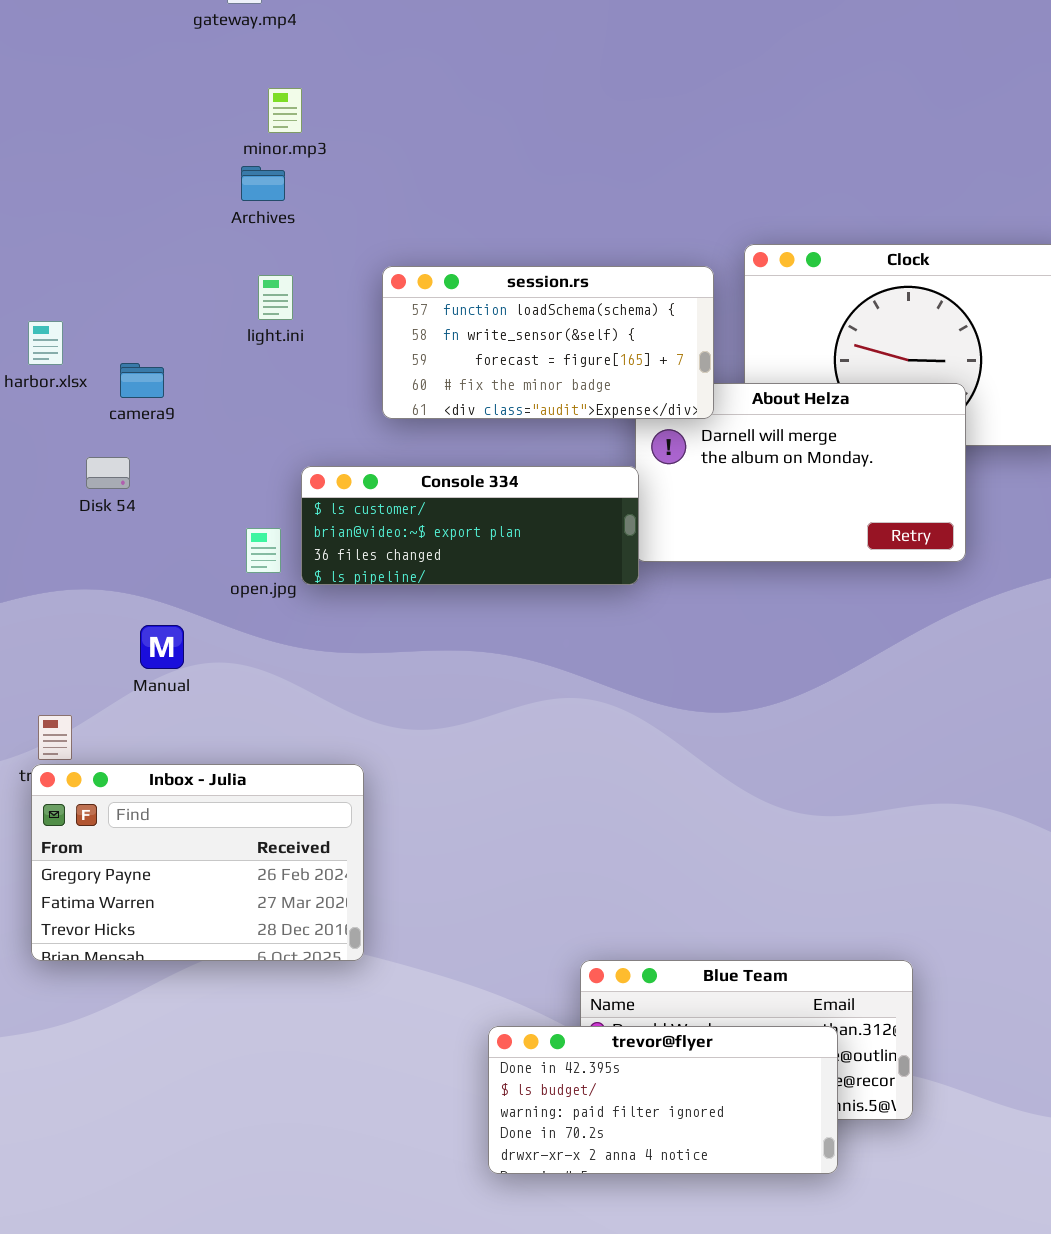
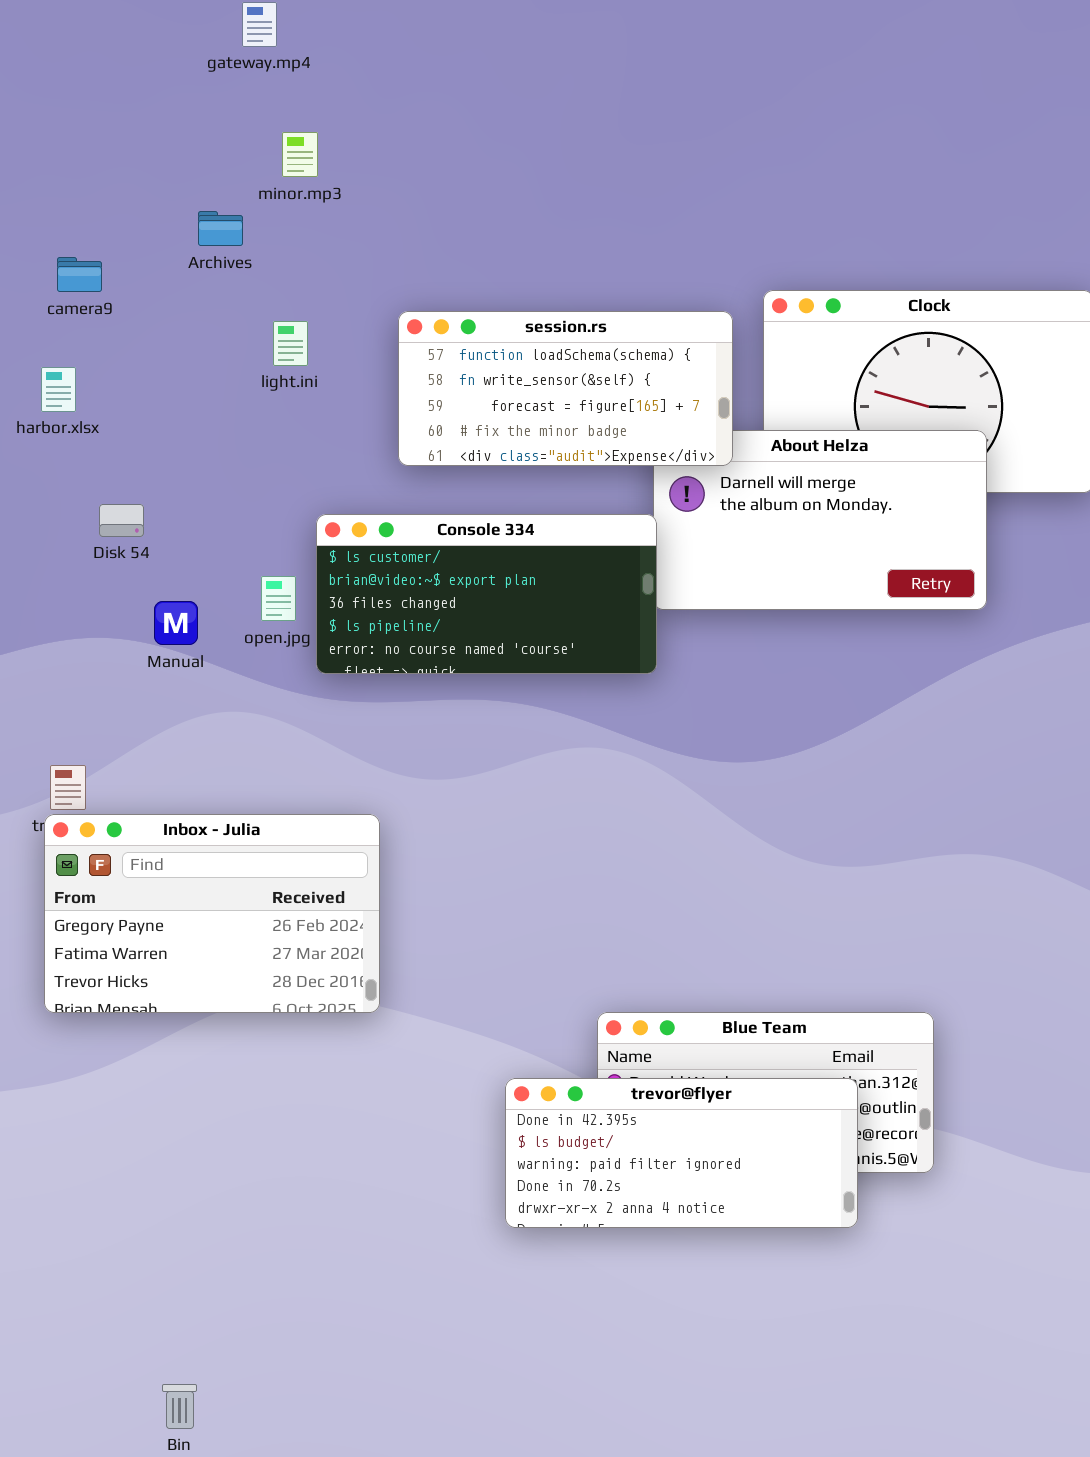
Archives: [241,166,285,201] -> [198,211,243,246], moved
camera9: [120,363,164,398] -> [57,257,102,292], moved
Console 334: [301,466,639,585] -> [316,514,657,674], resized
Manual: [140,625,184,669] -> [154,601,198,645], moved

